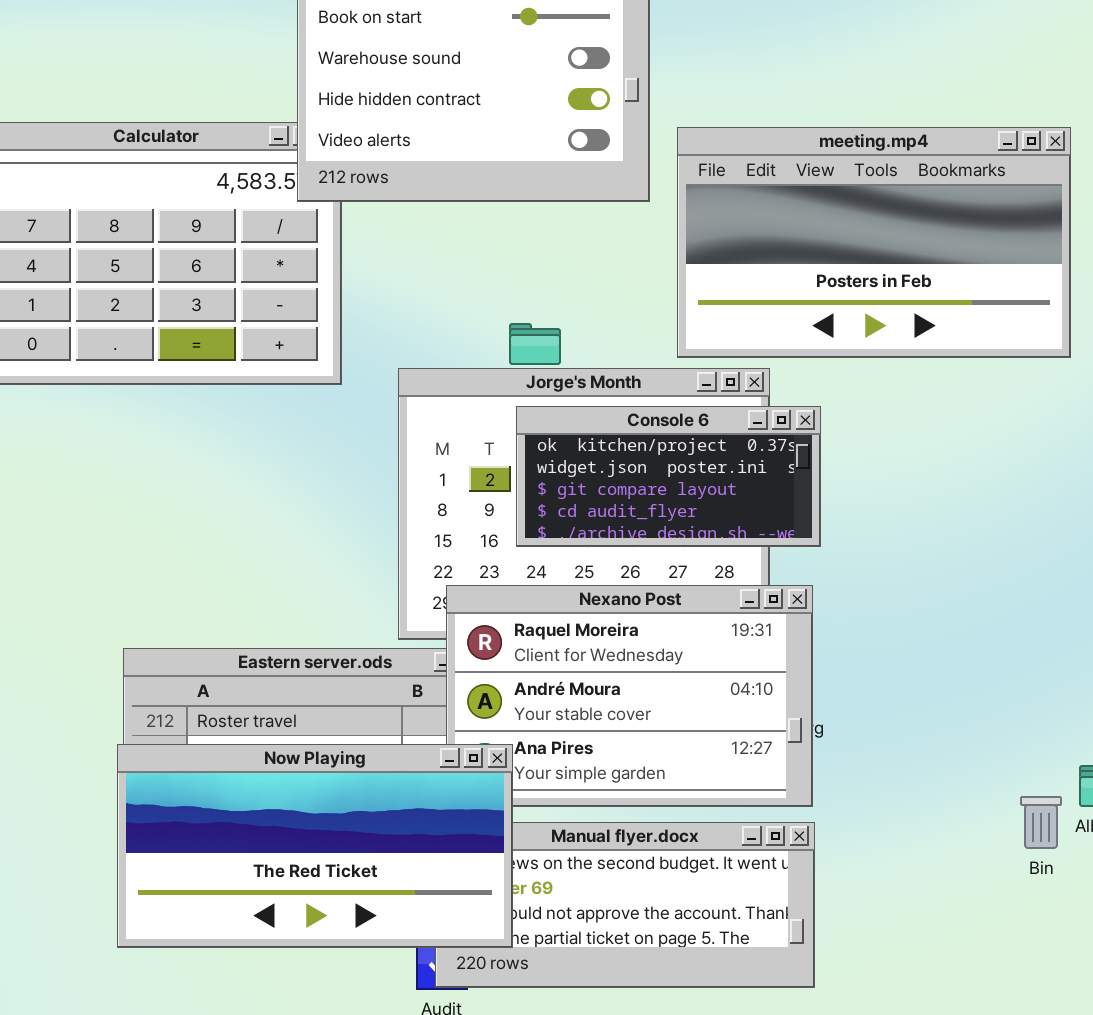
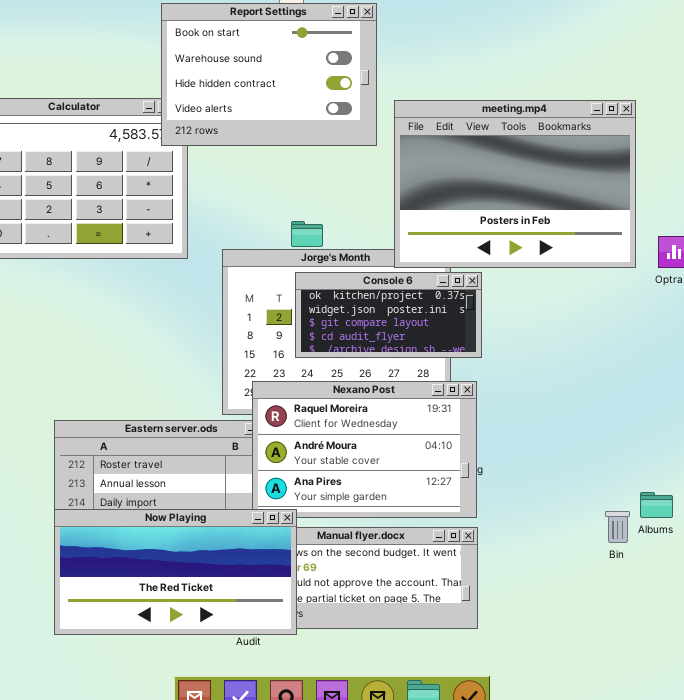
meeting.mp4: [677,127,1071,358] -> [394,100,636,268], resized
Now Playing: [117,744,513,948] -> [54,509,297,635], moved

